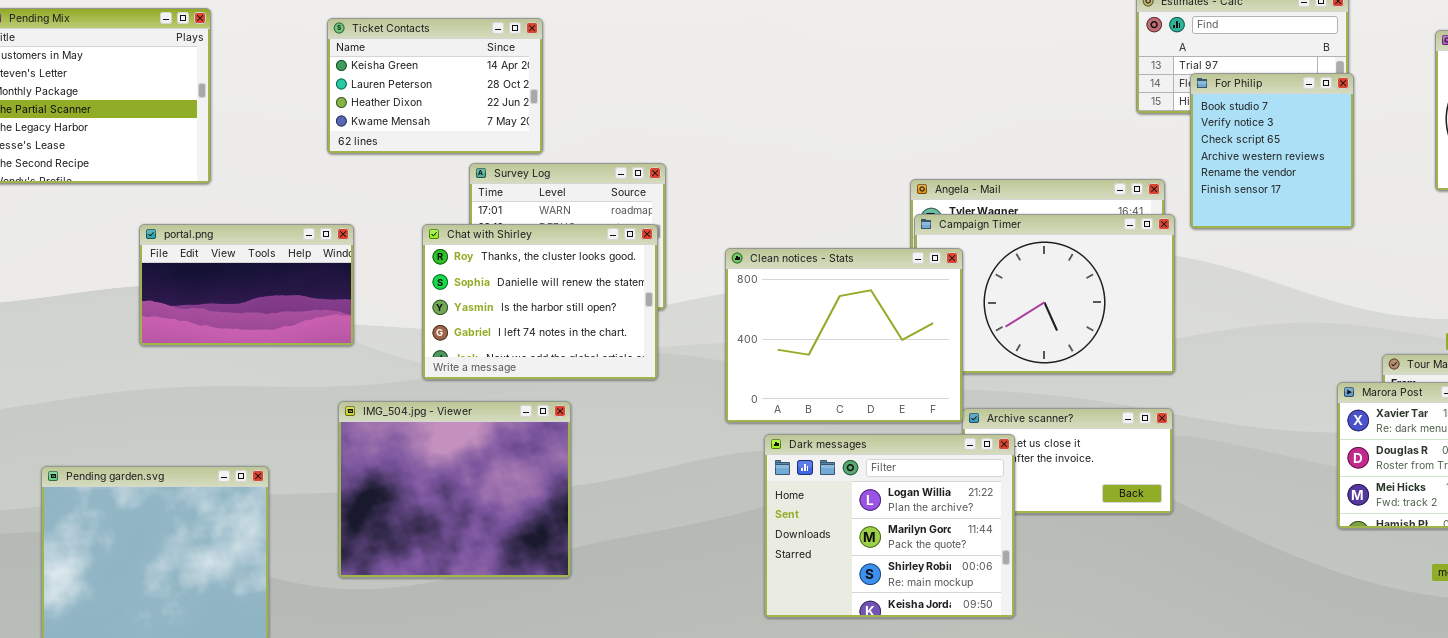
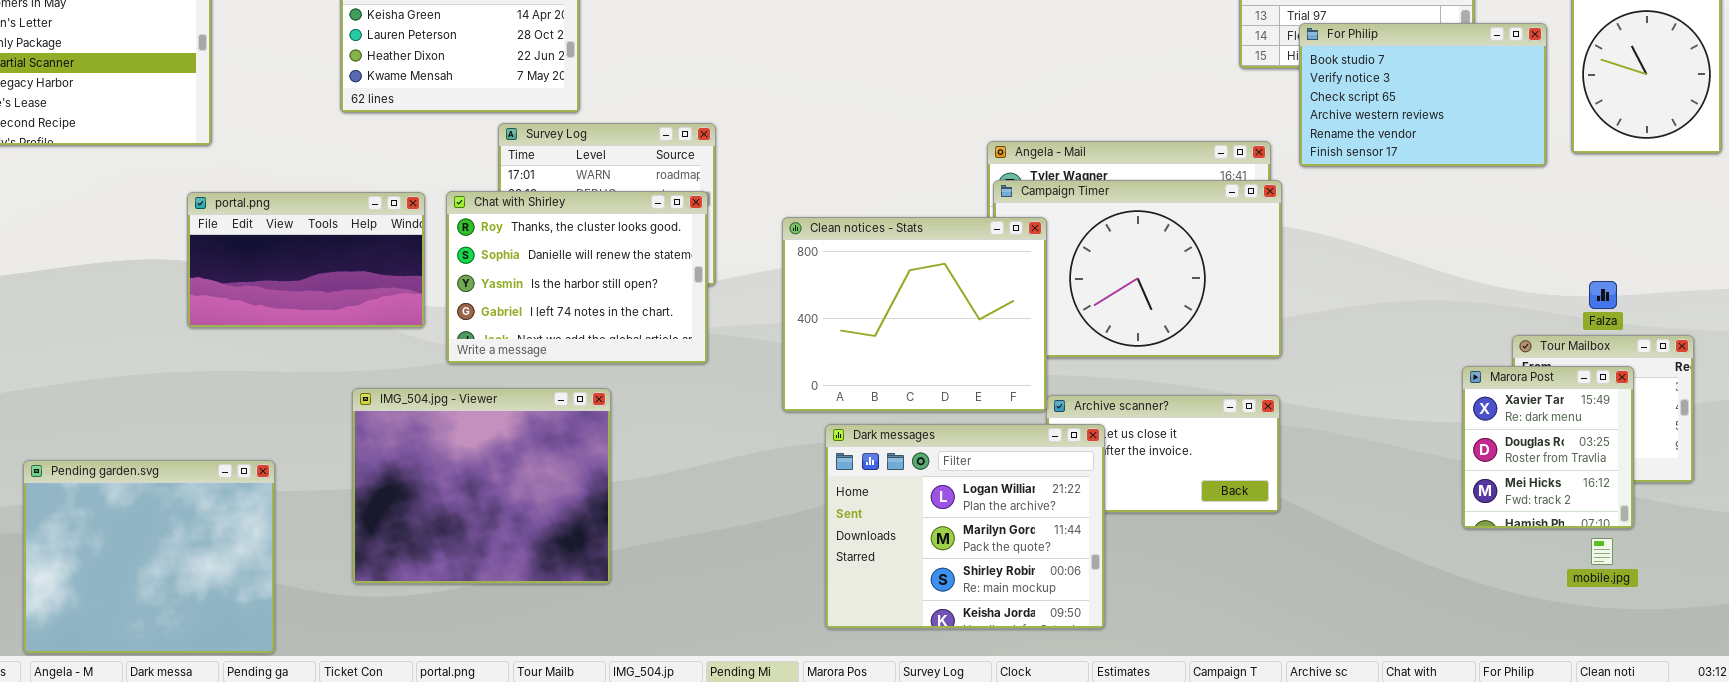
For Philip: [1190,73,1354,229] -> [1299,23,1547,167], resized
portal.png: [139,224,354,346] -> [187,192,425,328], moved

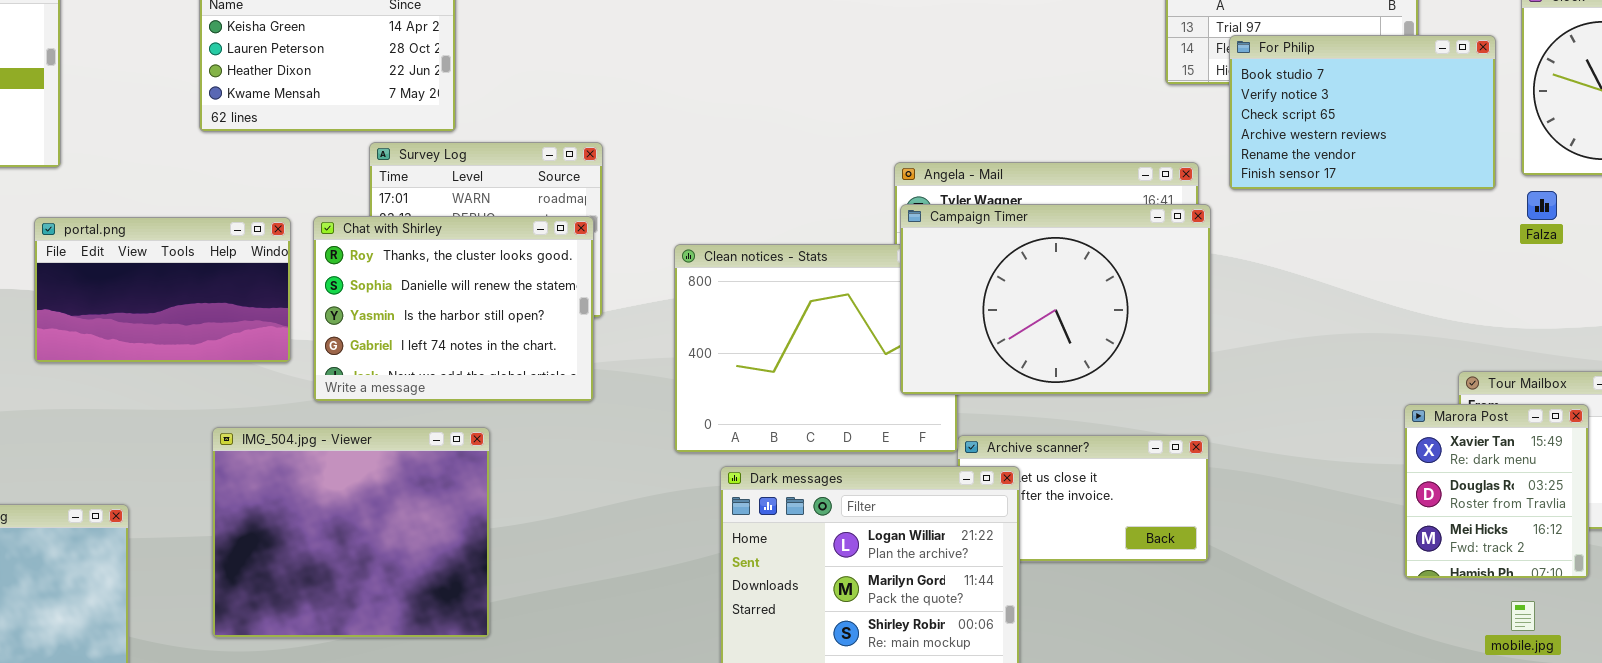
Campaign Timer: [993,180,1282,358] -> [900,204,1211,395], raised
Falza: [1589,281,1617,309] -> [1527,191,1557,220], moved
mobile.jpg: [1591,538,1613,565] -> [1511,601,1535,631], moved

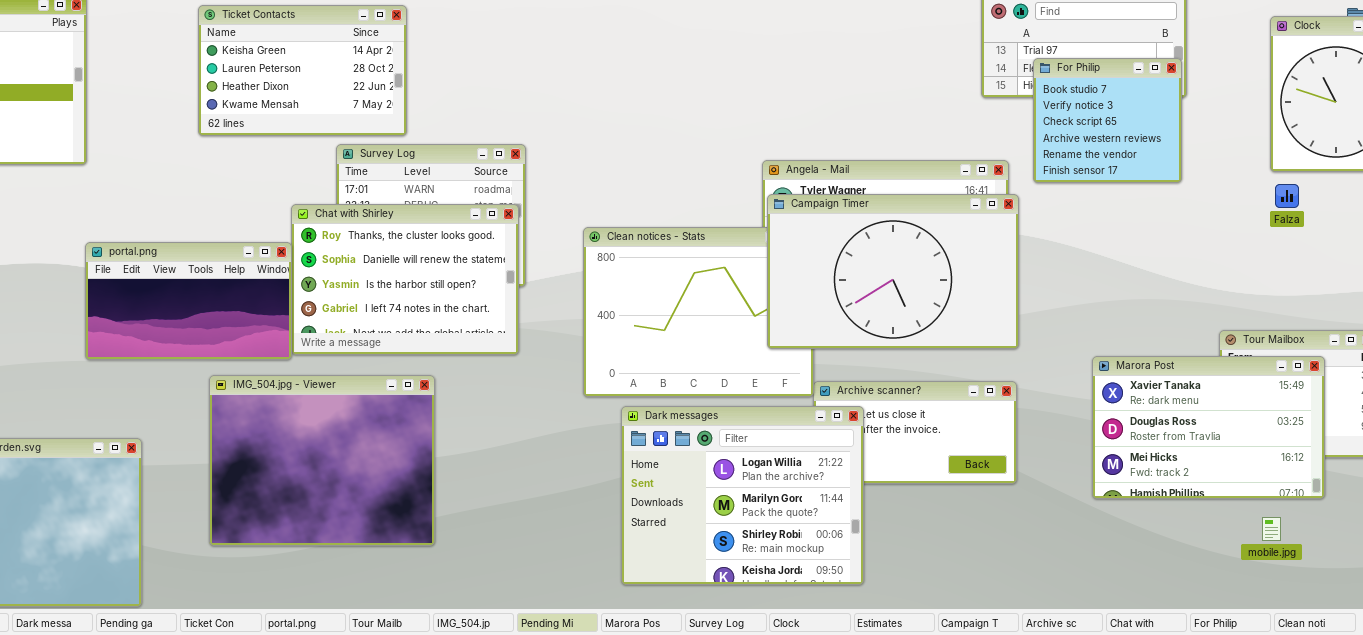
For Philip: [1229,35,1496,190] -> [1033,58,1182,183], resized
portal.png: [34,217,291,363] -> [85,242,292,360], moved
Marora Post: [1404,404,1589,579] -> [1092,356,1325,499], resized

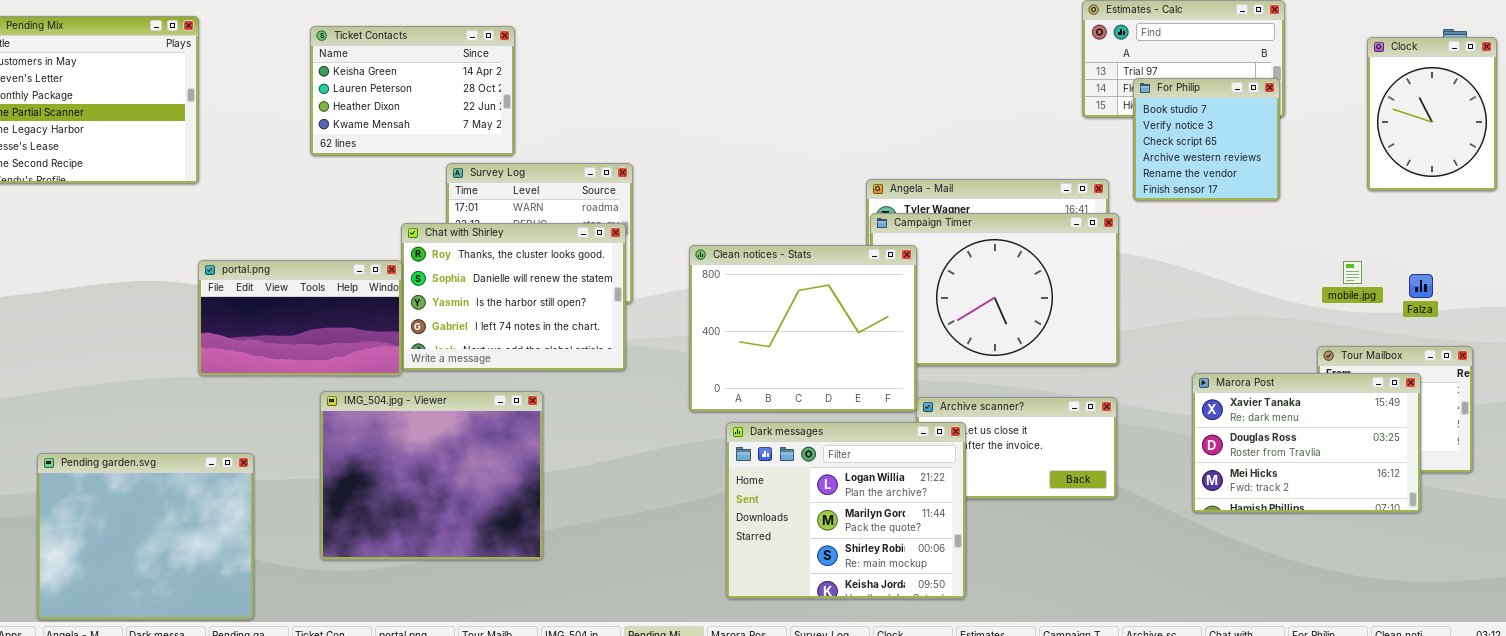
Falza: [1275,184,1299,208] -> [1409,274,1433,298], moved
Clean notices - Stats: [583,227,814,397] -> [689,245,917,412], raised
mobile.jpg: [1262,517,1281,541] -> [1343,261,1362,284], moved

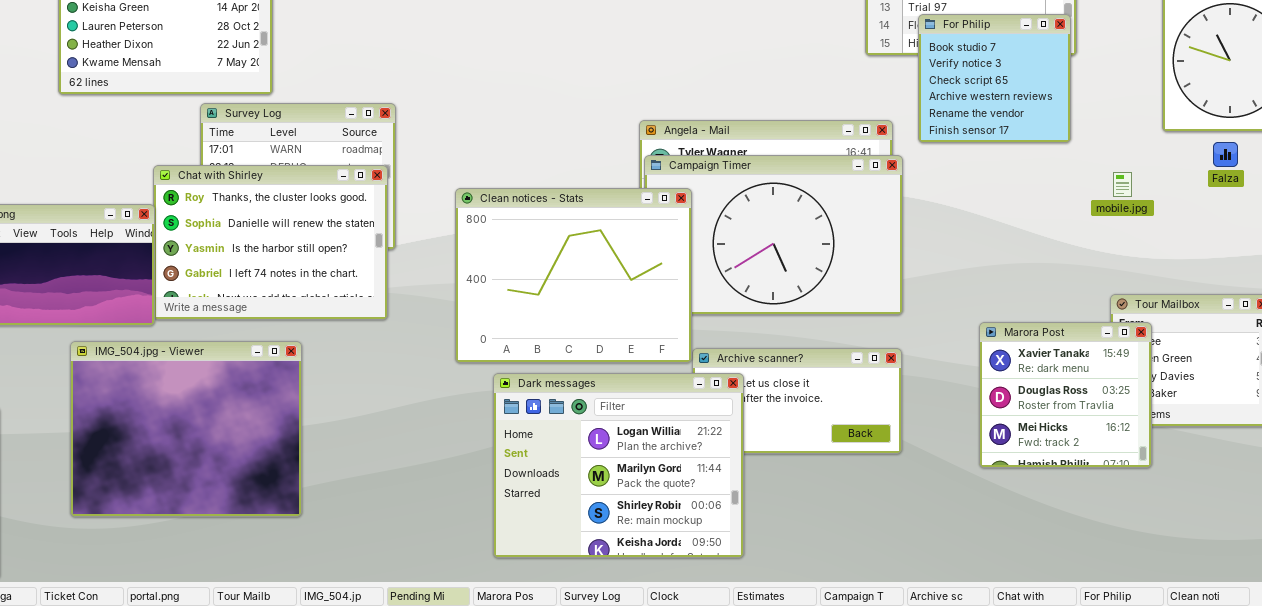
mobile.jpg: [1343,261,1362,284] -> [1113,172,1132,197], moved
Falza: [1409,274,1433,298] -> [1213,142,1238,167], moved
Marora Post: [1192,373,1421,513] -> [979,322,1152,468], resized

